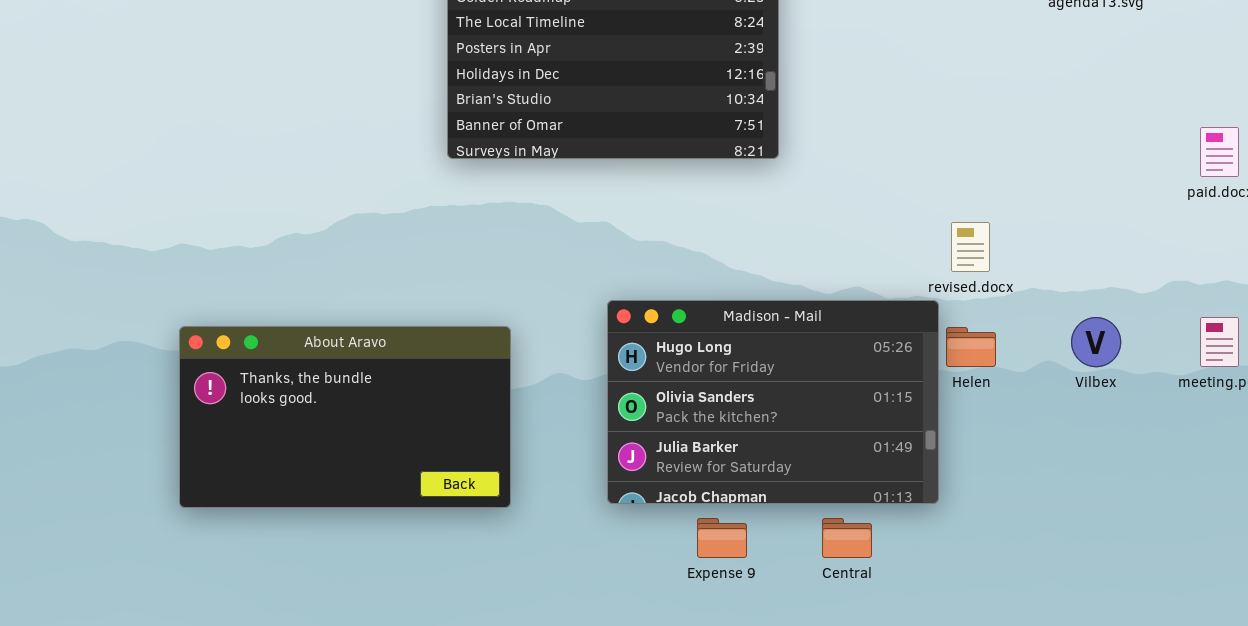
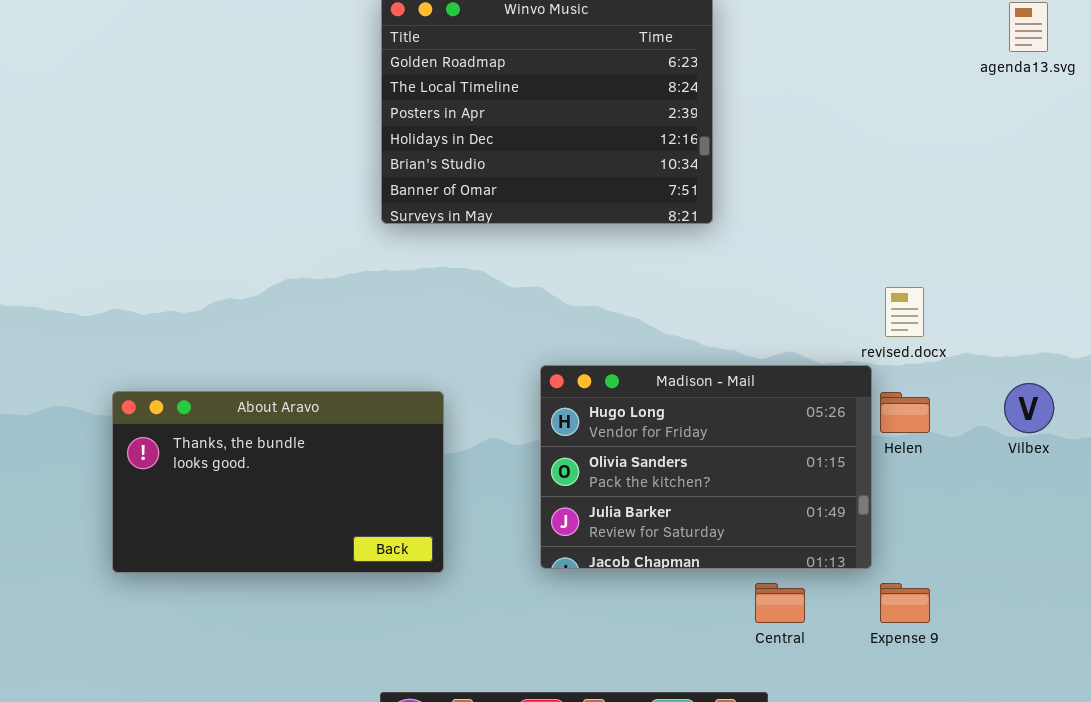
Expense 9: [697,518,747,558] -> [880,583,930,623], moved

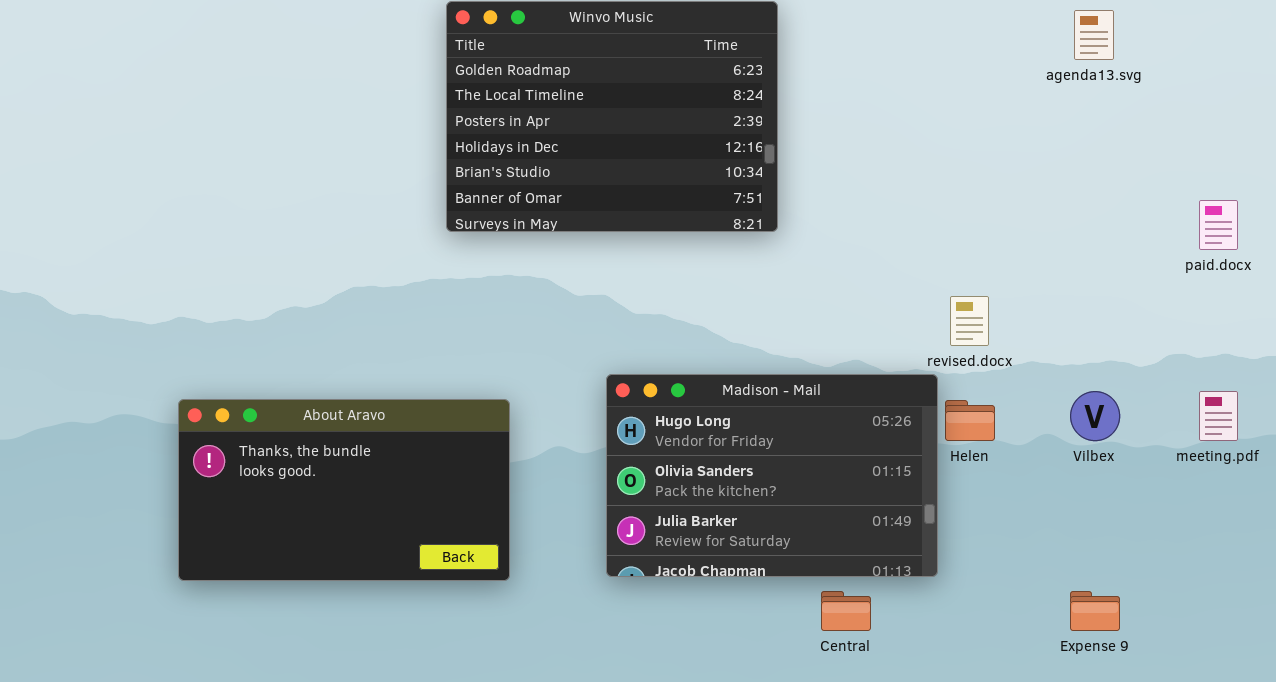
Expense 9: [880,583,930,623] -> [1070,591,1120,631], moved

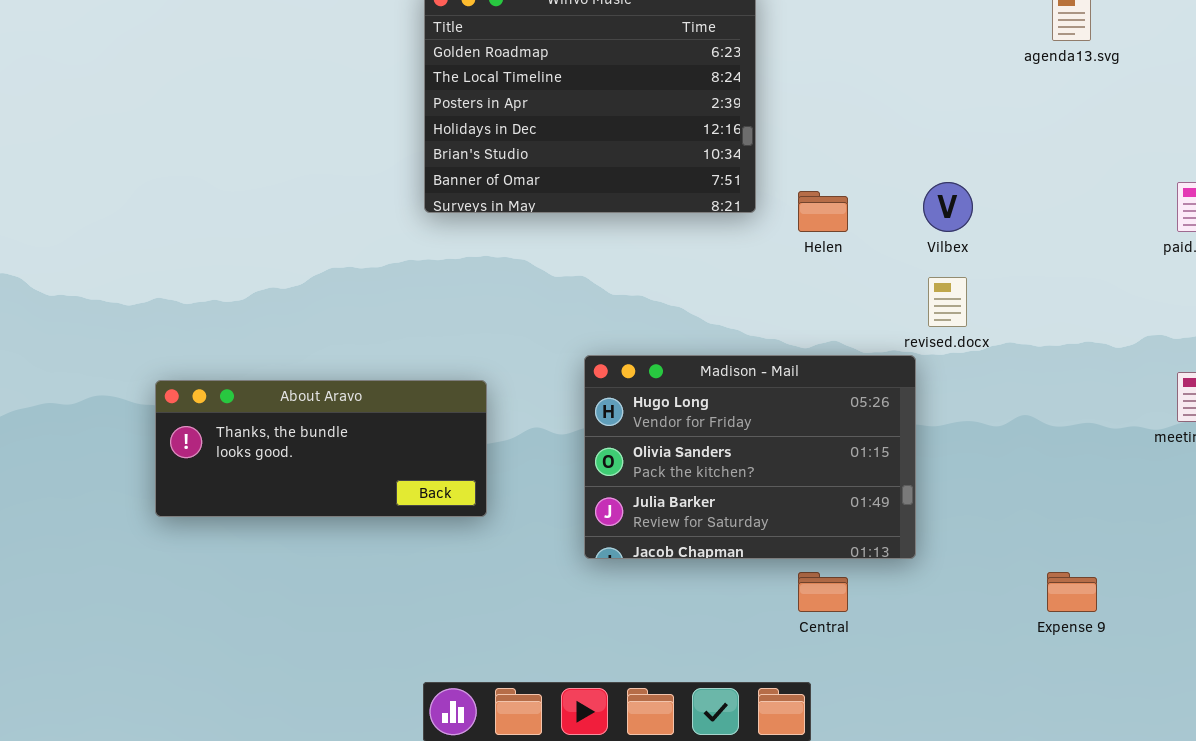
Vilbex: [1070,391,1120,441] -> [923,182,973,232], moved
About Aravo: [178,399,510,581] -> [155,380,487,517], resized
Helen: [945,400,995,441] -> [798,191,848,232], moved

